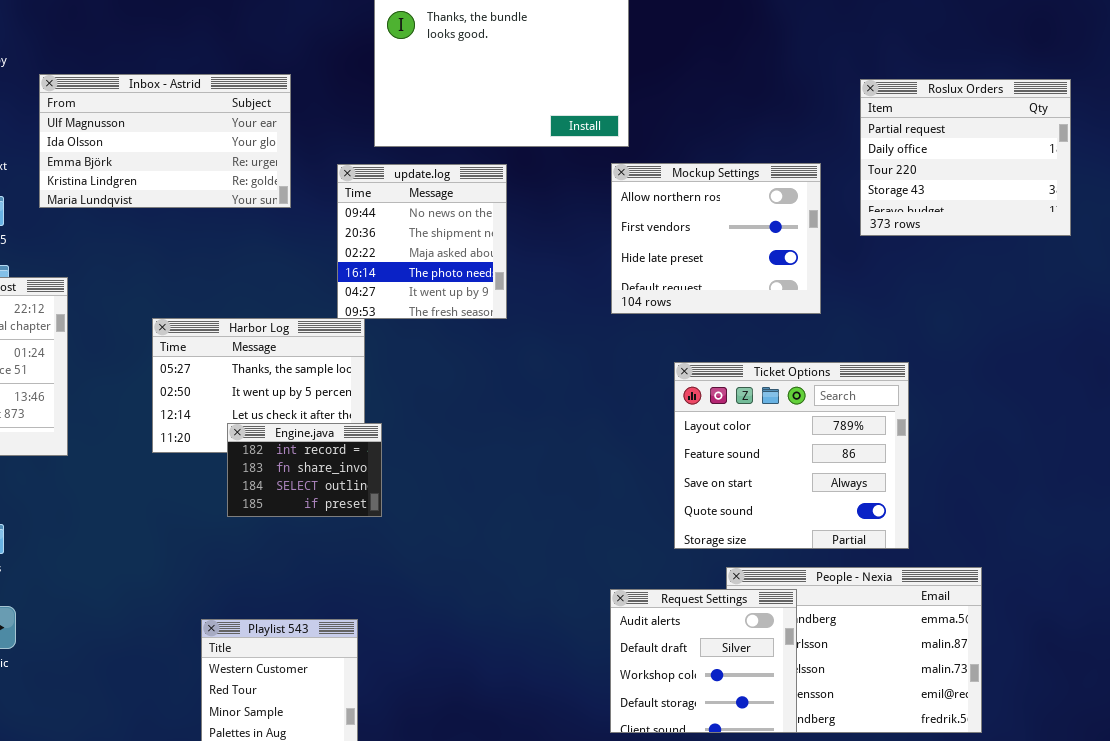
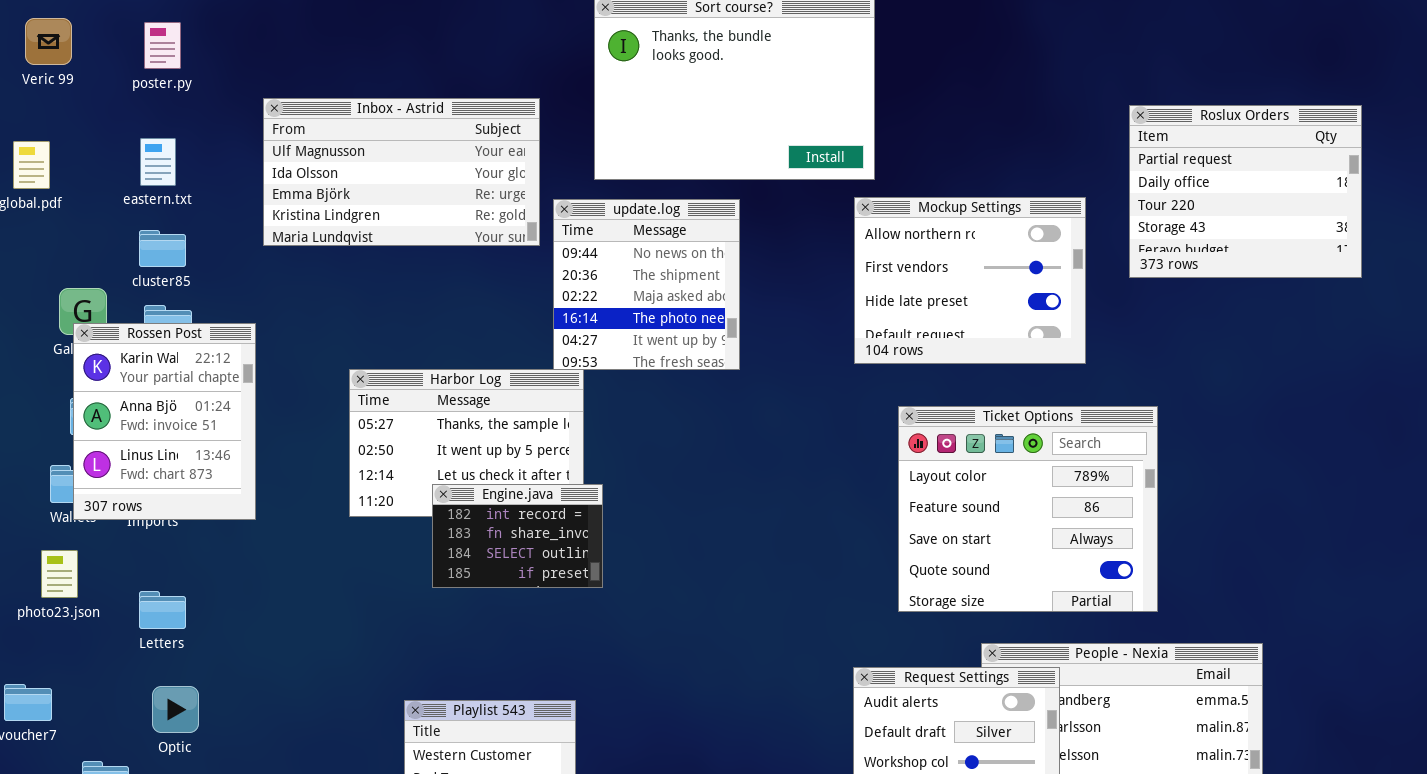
Inbox - Astrid: [39,74,291,208] -> [263,98,540,246], moved
Ticket Options: [674,362,909,549] -> [898,406,1158,612], moved

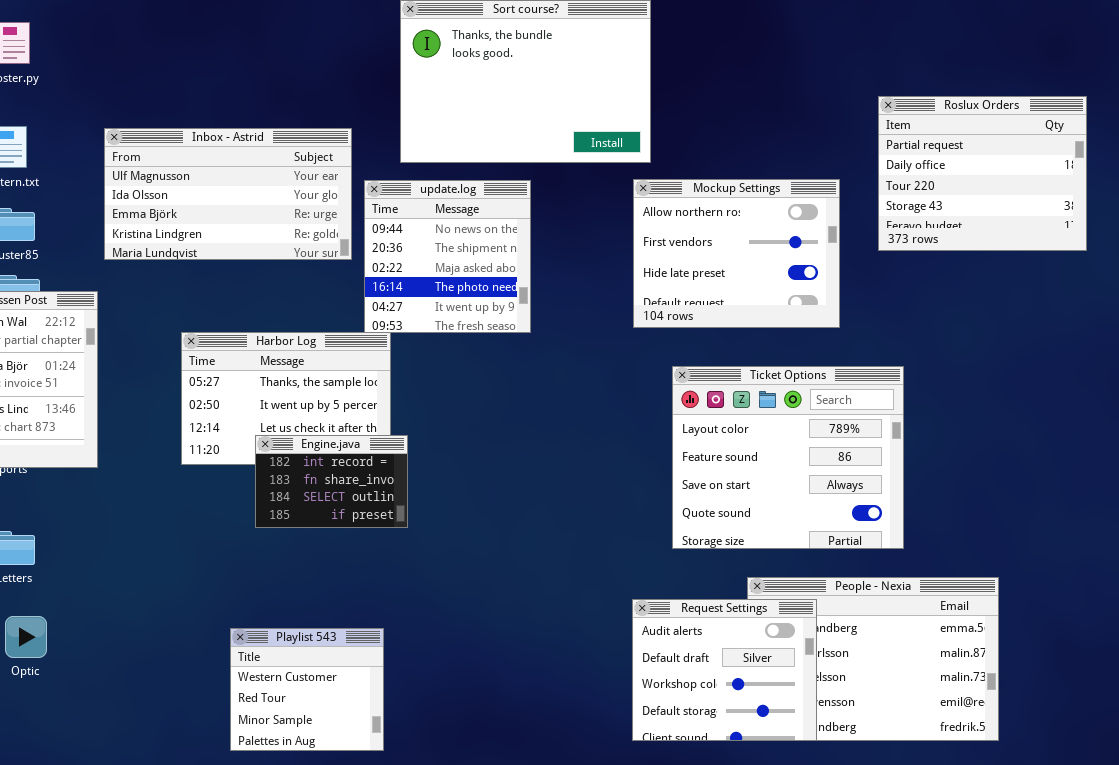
Inbox - Astrid: [263,98,540,246] -> [104,128,352,260], moved

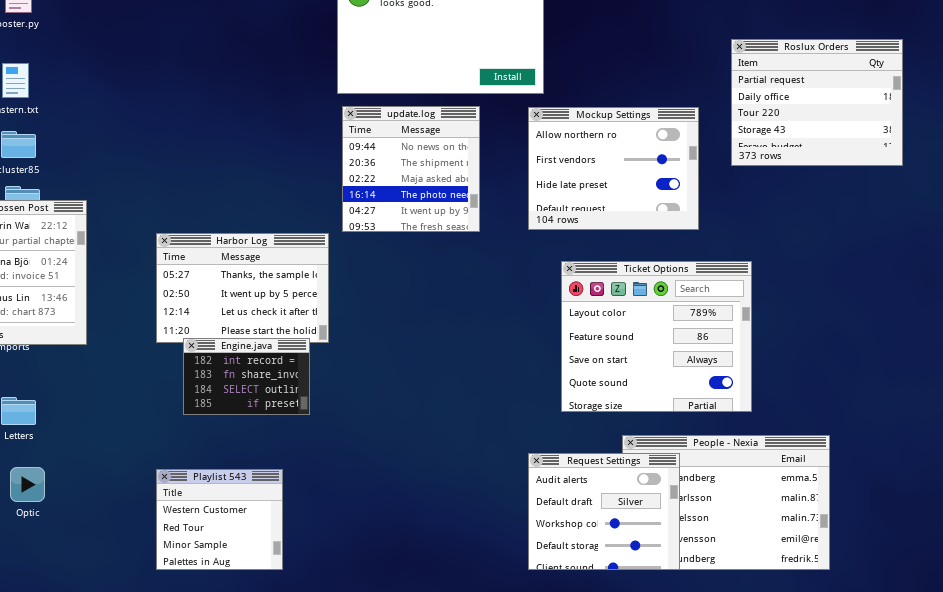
Inbox - Astrid: [104,128,352,260] -> none, closed
update.log: [364,180,531,333] -> [342,106,480,232], moved
Engine.java: [255,435,408,528] -> [183,338,310,415], moved
Playlist 543: [230,628,384,751] -> [156,469,283,570], moved

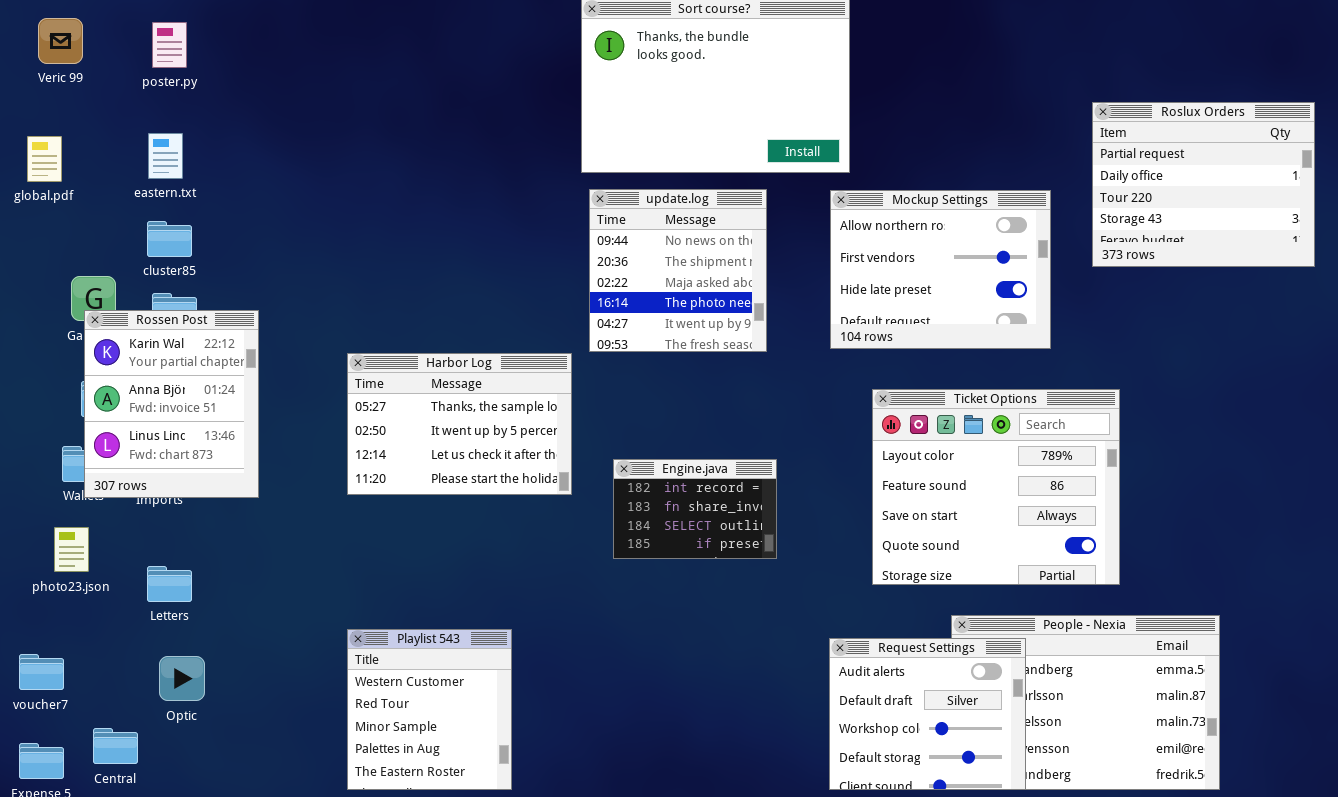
Engine.java: [183,338,310,415] -> [613,459,777,559], moved
Playlist 543: [156,469,283,570] -> [347,629,512,790], resized

